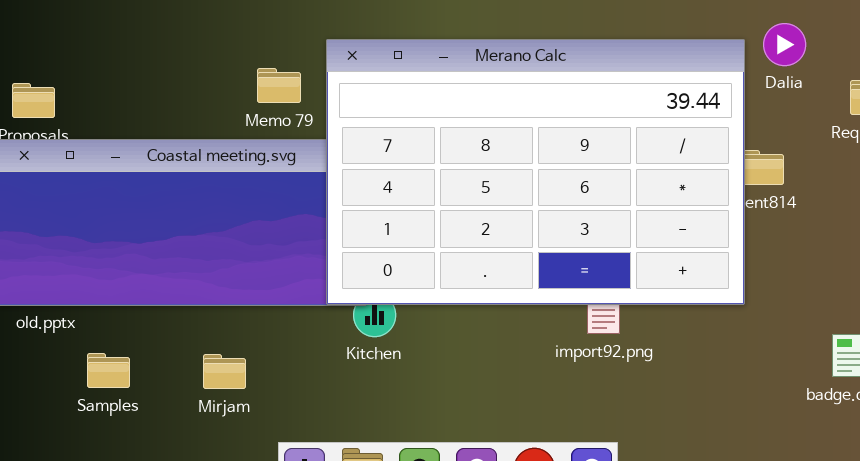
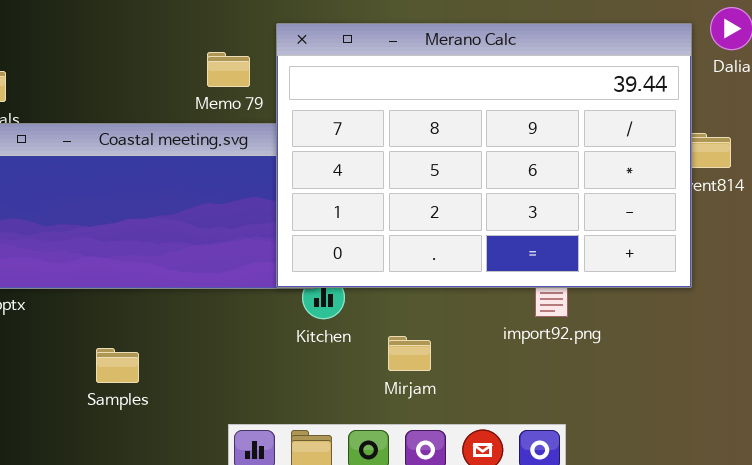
Samples: [87,353,130,388] -> [96,348,139,383], moved
Mirjam: [203,354,246,389] -> [388,336,431,371], moved

